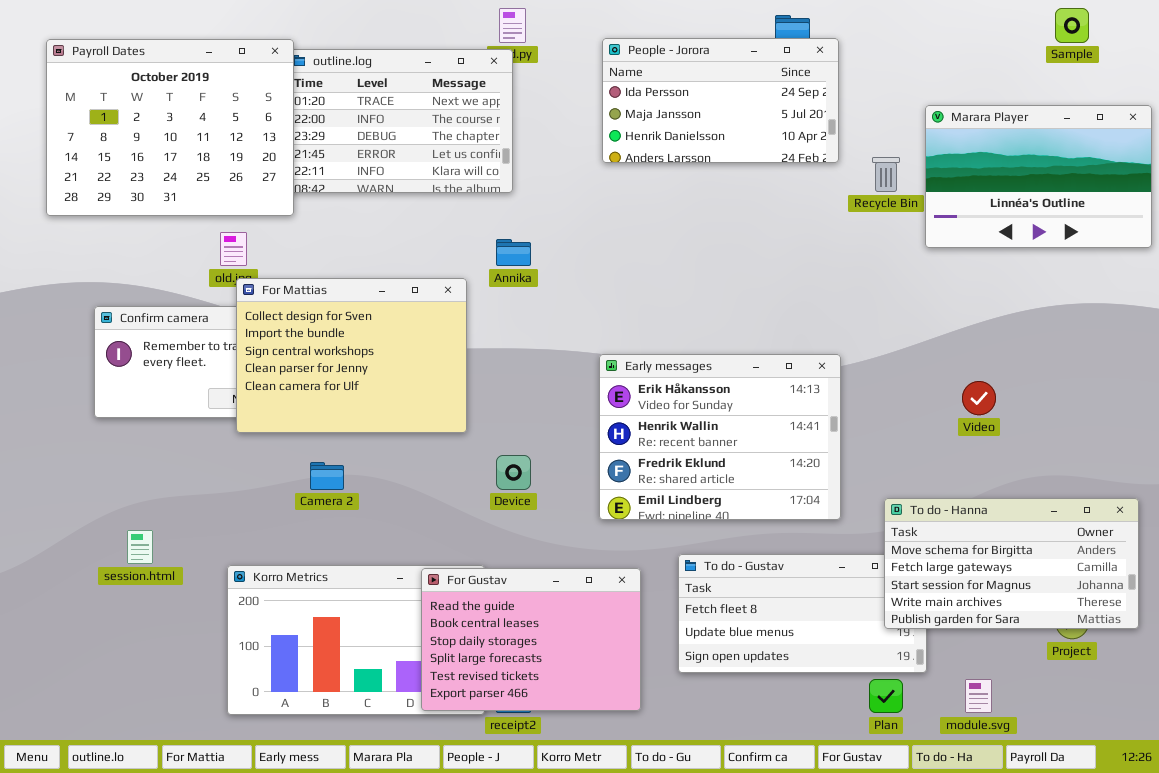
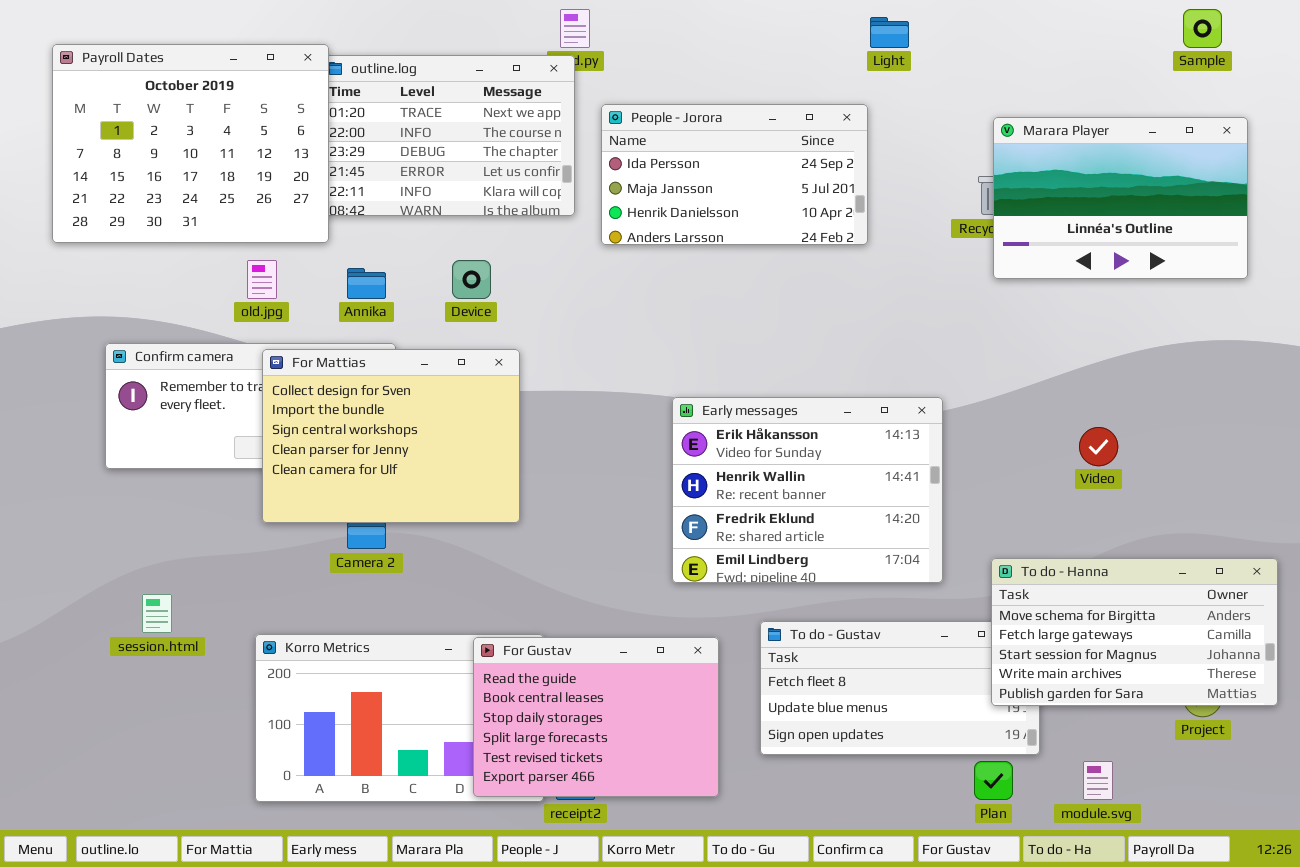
People - Jorora: [602,38,839,163] -> [601,104,868,245], moved
Marara Player: [925,105,1152,248] -> [993,117,1248,279], moved
Annika: [496,239,531,266] -> [347,268,386,299], moved
For Mattias: [236,278,467,433] -> [262,349,520,523], moved
Device: [496,455,531,490] -> [452,260,491,299], moved

